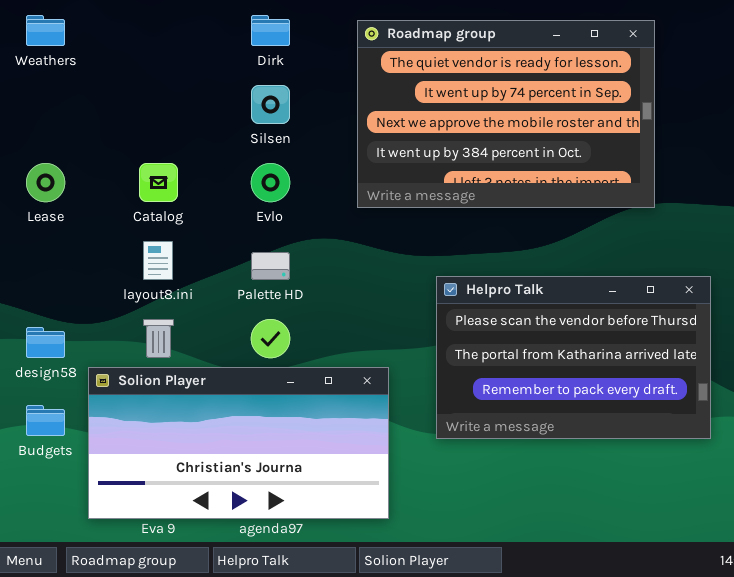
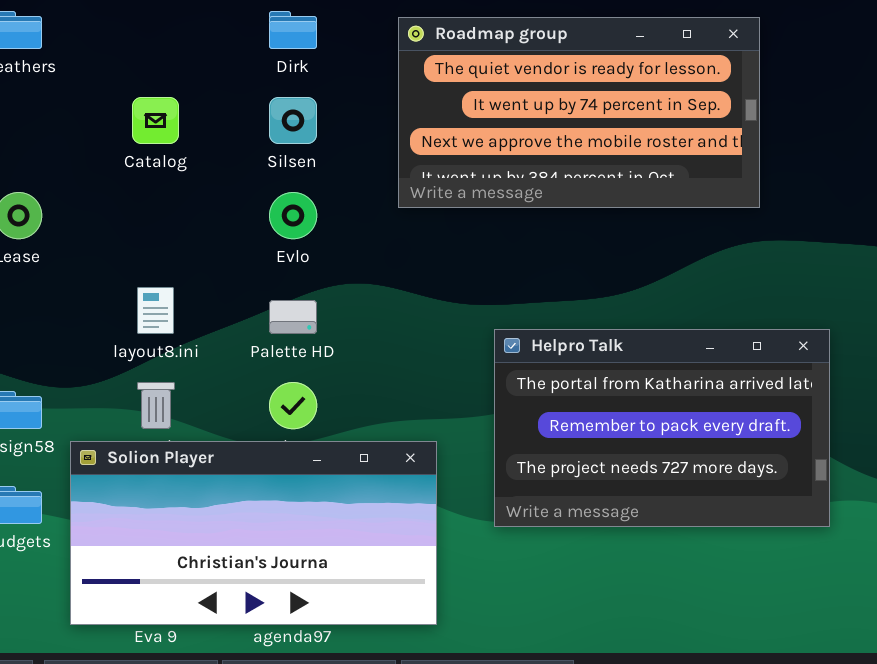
Roadmap group: [357,20,655,208] -> [398,17,760,208], resized
Catalog: [139,163,178,202] -> [132,97,179,144], moved
Helpro Talk: [436,276,711,439] -> [494,329,830,527], scrolled down 1 row

